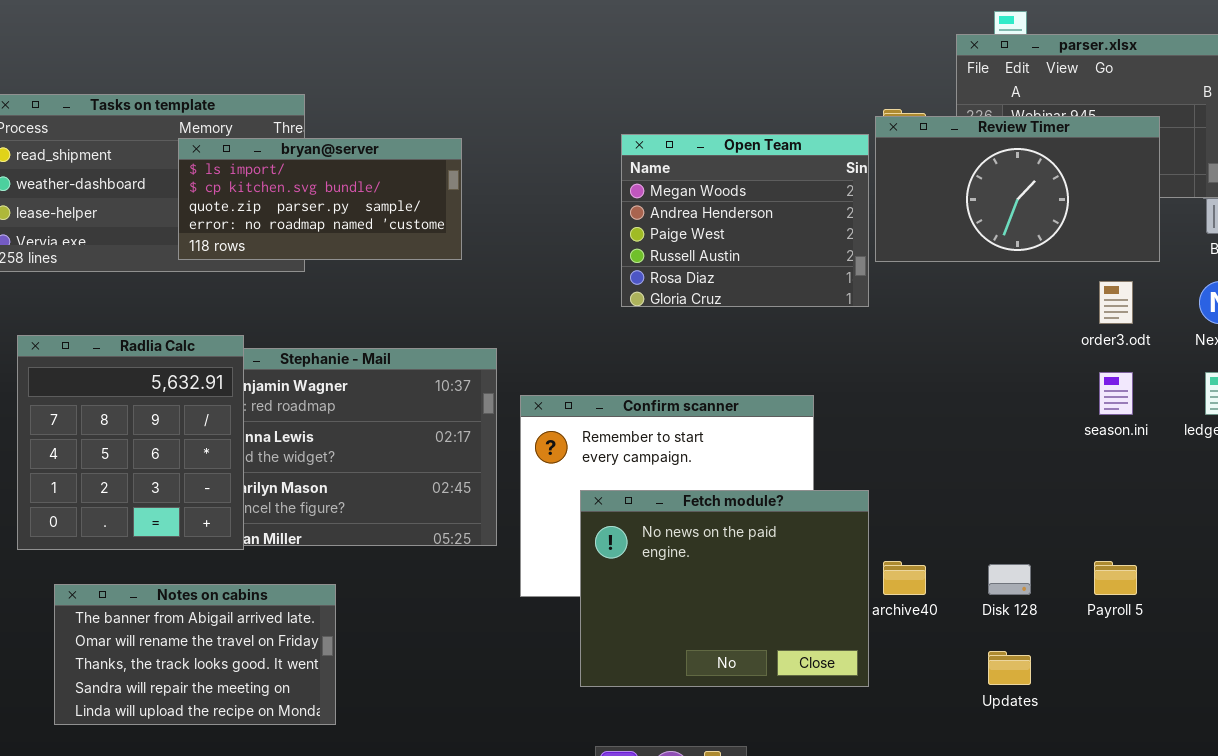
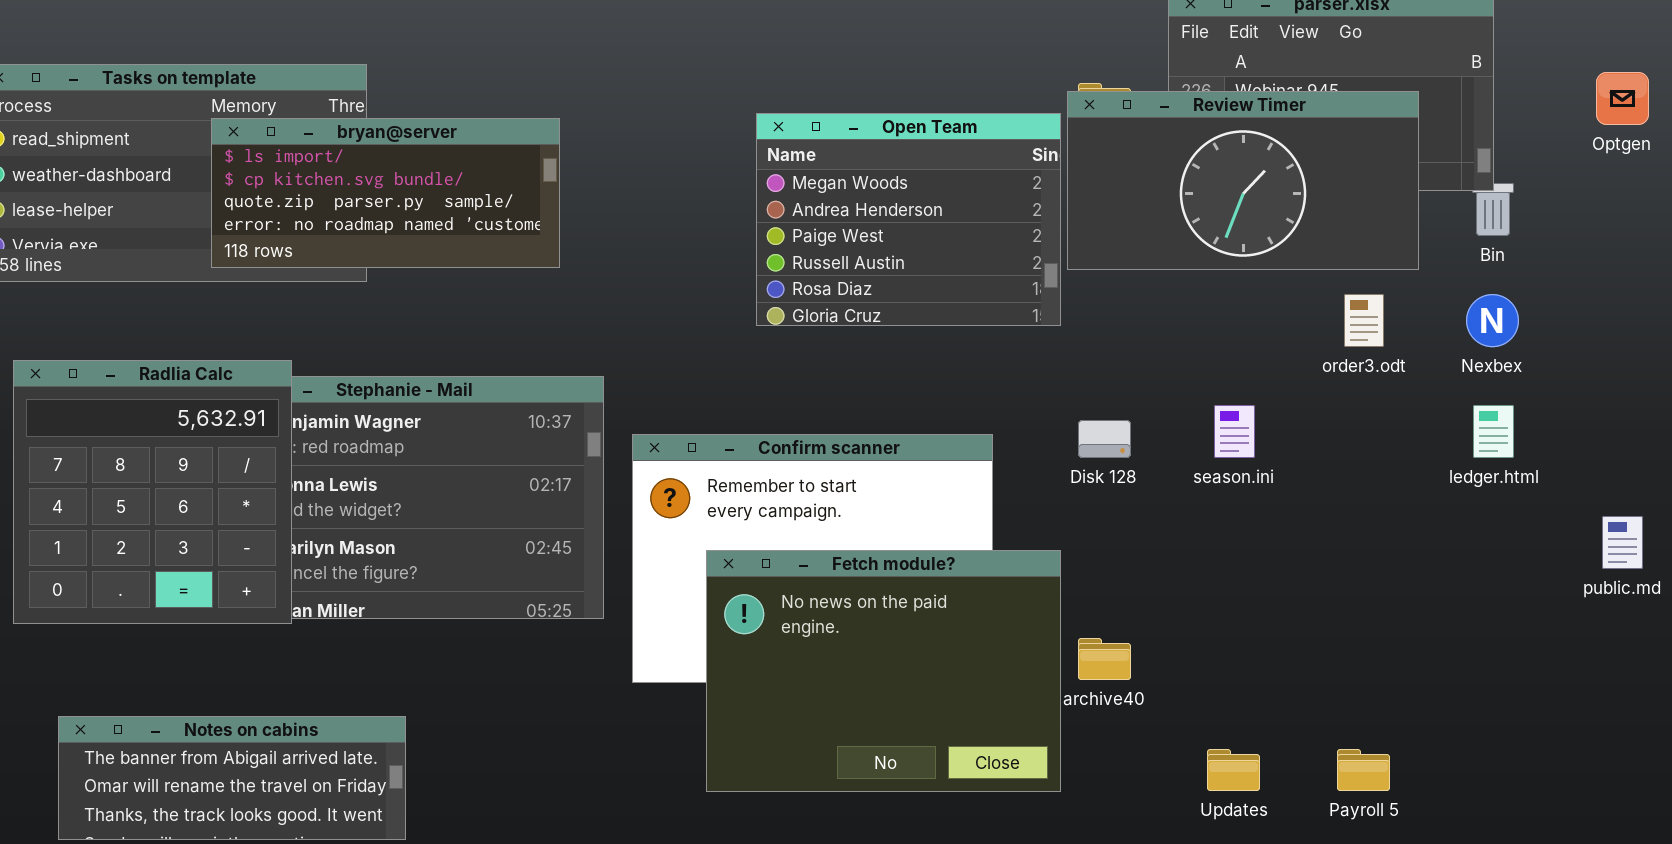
season.ini: [1099,372,1133,415] -> [1214,405,1255,458], moved
Payroll 5: [1094,561,1137,595] -> [1337,749,1390,791], moved
Disk 128: [988,564,1031,595] -> [1078,420,1131,458], moved
Notes on cabins: [54,584,336,725] -> [58,716,406,840], resized

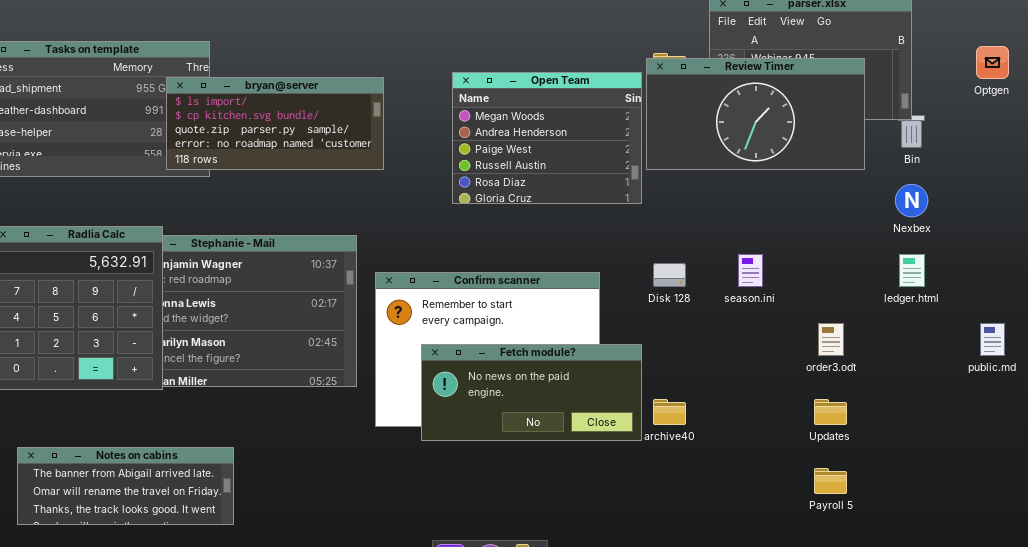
bryan@server: [211,118,560,268] -> [166,77,384,170], moved
order3.odt: [1344,294,1384,347] -> [818,323,844,356], moved
Fetch module?: [706,550,1061,792] -> [421,344,642,441], resized
Updates: [1207,749,1260,791] -> [814,399,847,425], moved

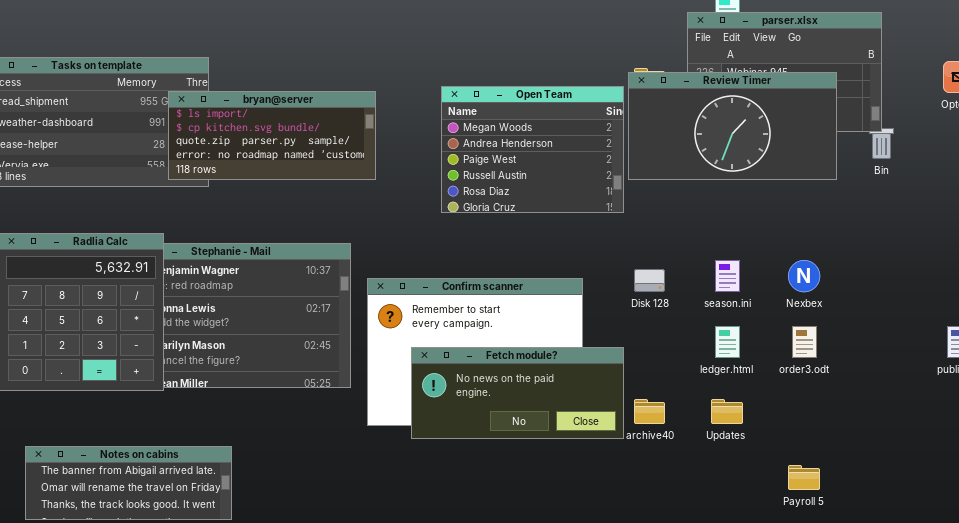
Nexbex: [895,184,928,217] -> [788,260,820,292], moved
ledger.html: [899,254,925,287] -> [715,326,740,358], moved
Updates: [814,399,847,425] -> [711,399,743,424], moved

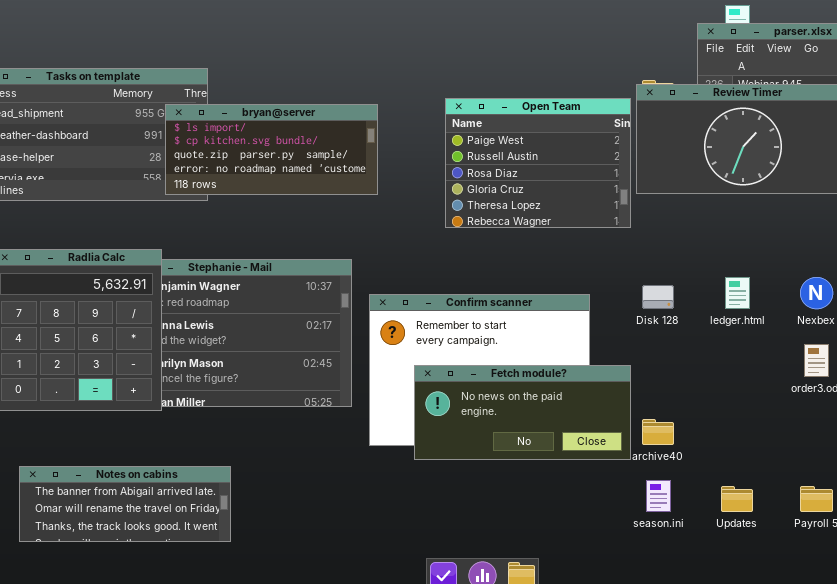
Open Team: [441,86,624,213] -> [445,98,631,228], scrolled down 2 rows
season.ini: [715,260,740,292] -> [646,480,671,512], moved
ledger.html: [715,326,740,358] -> [725,277,750,309], moved
Updates: [711,399,743,424] -> [721,486,753,512], moved

